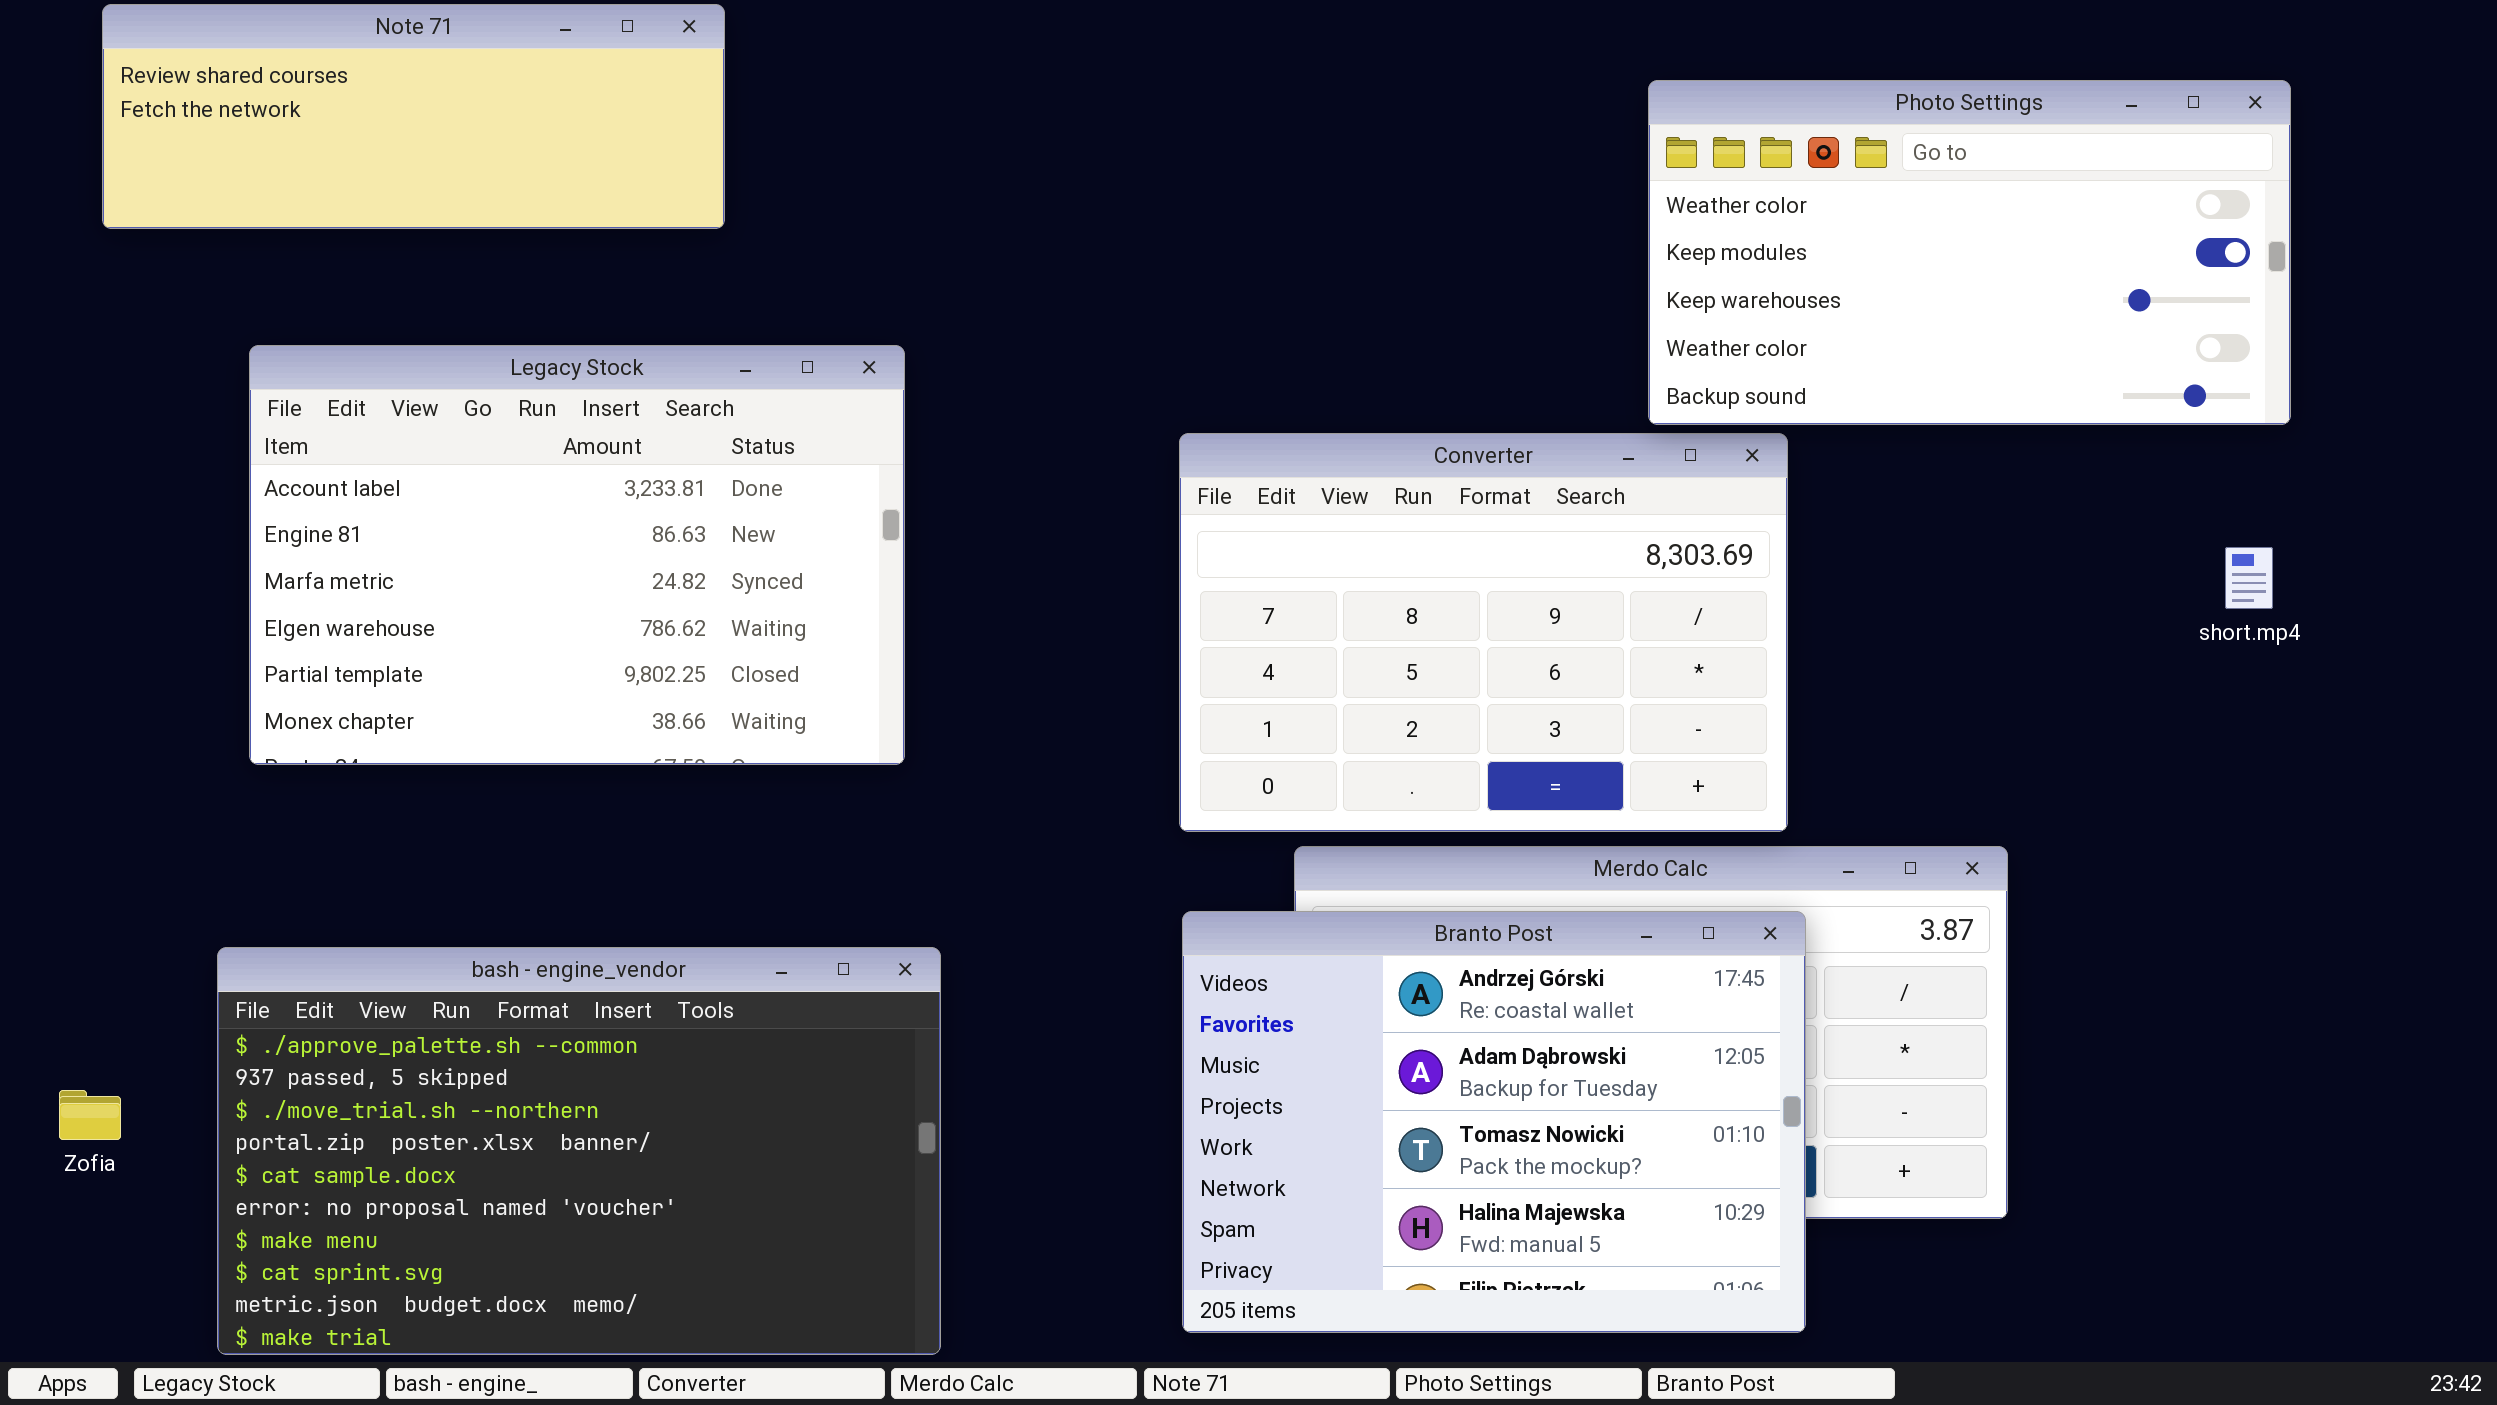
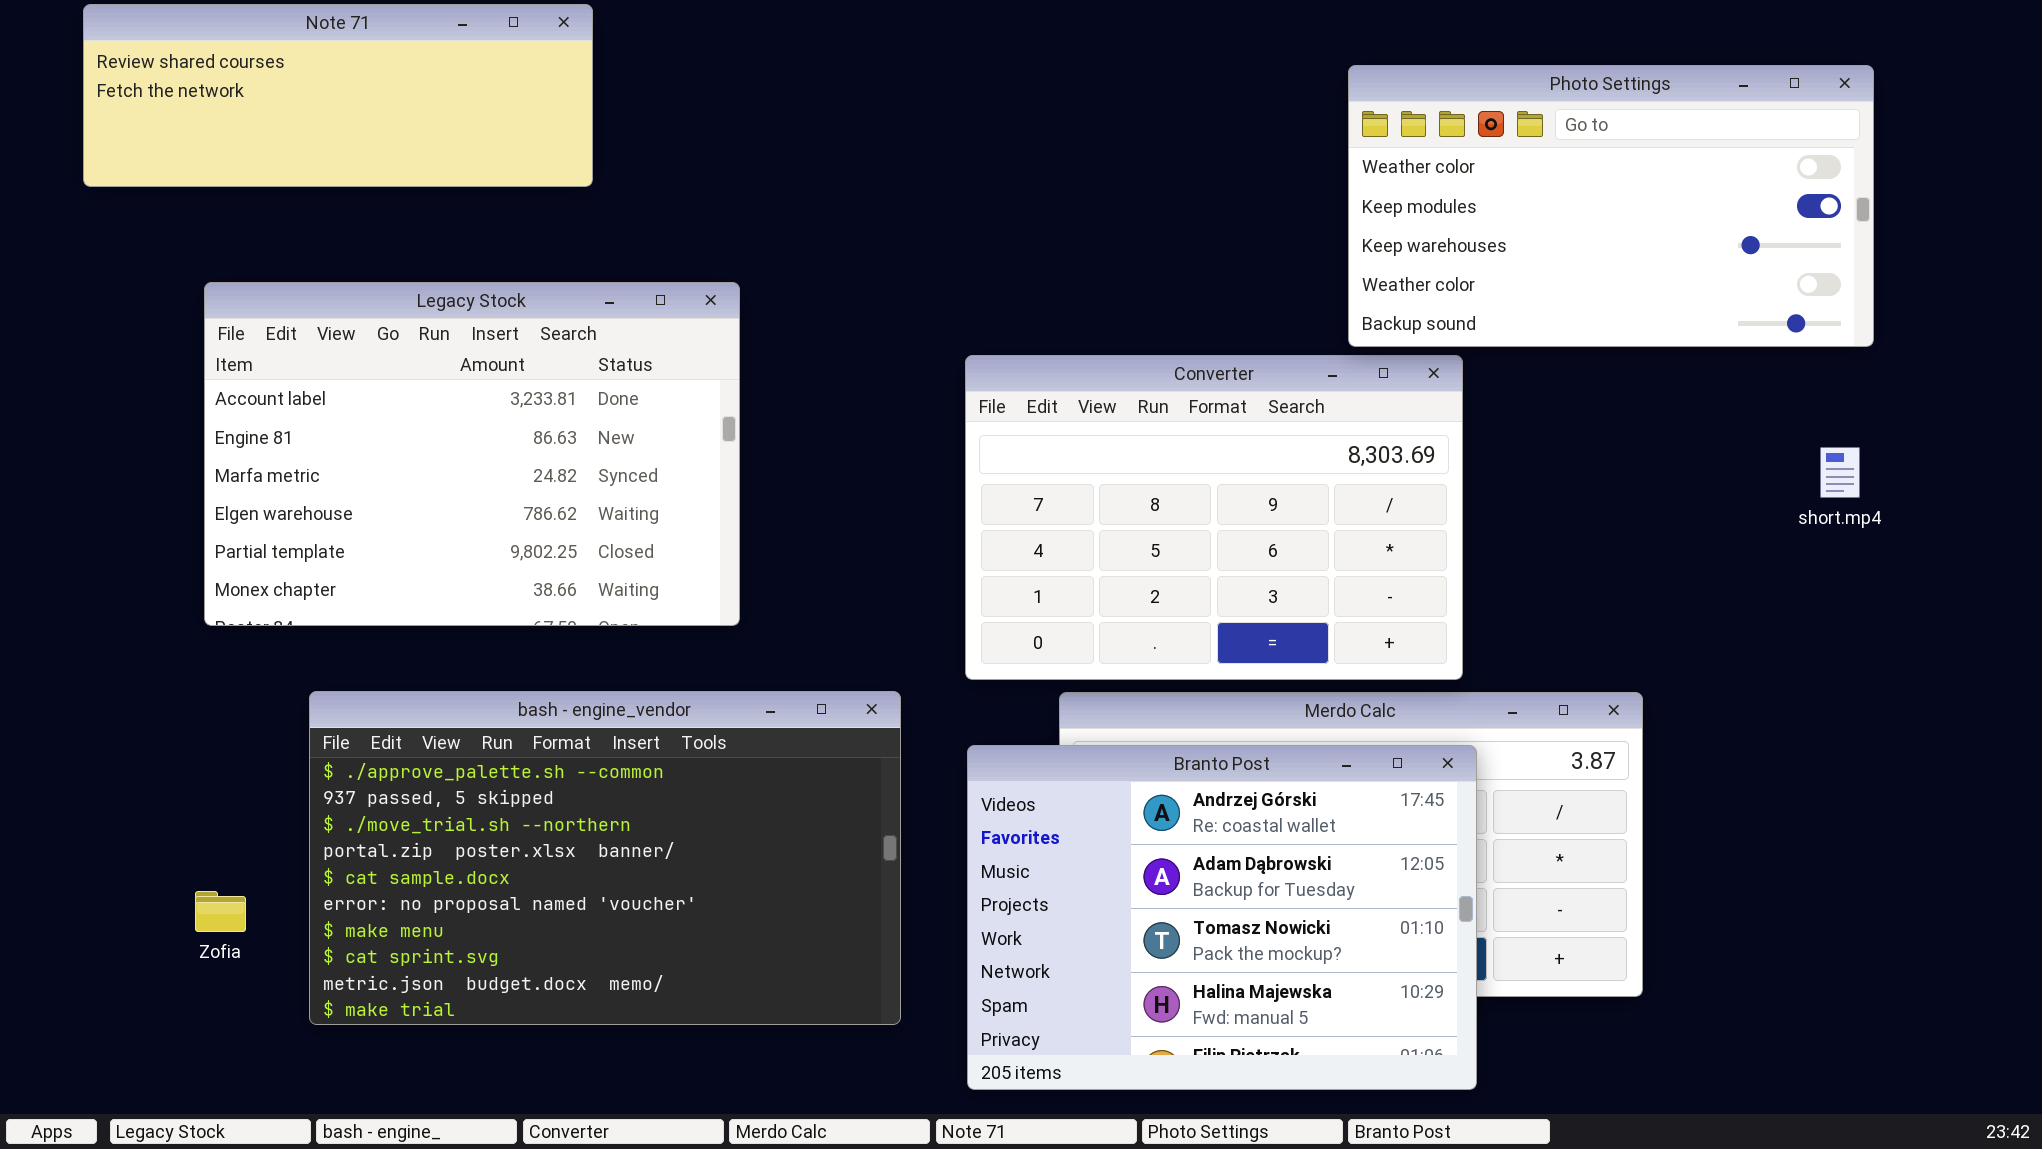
bash - engine_vendor: [217,947,941,1355] -> [309,691,901,1025], moved
Zofia: [59,1090,121,1140] -> [195,891,246,932], moved

